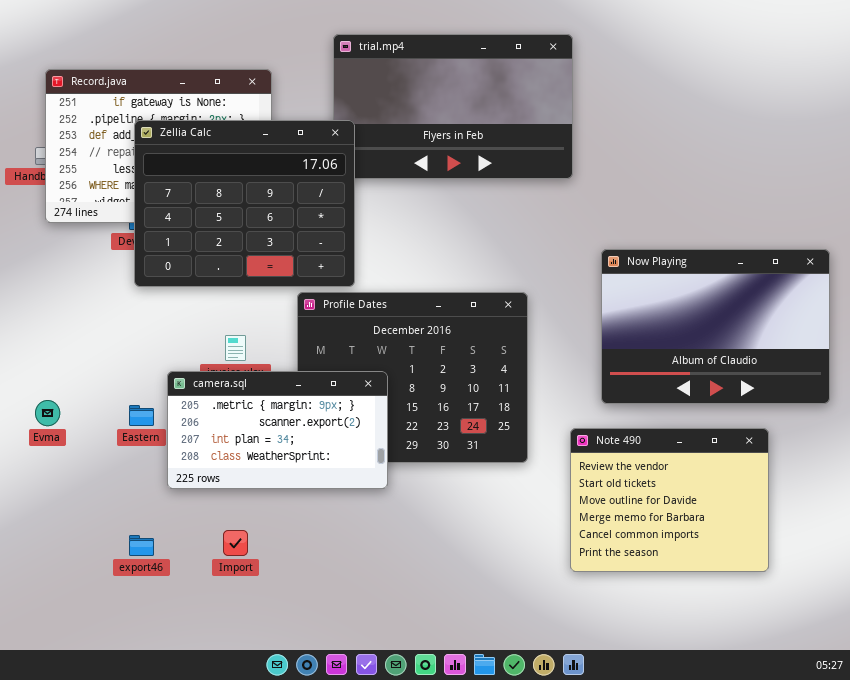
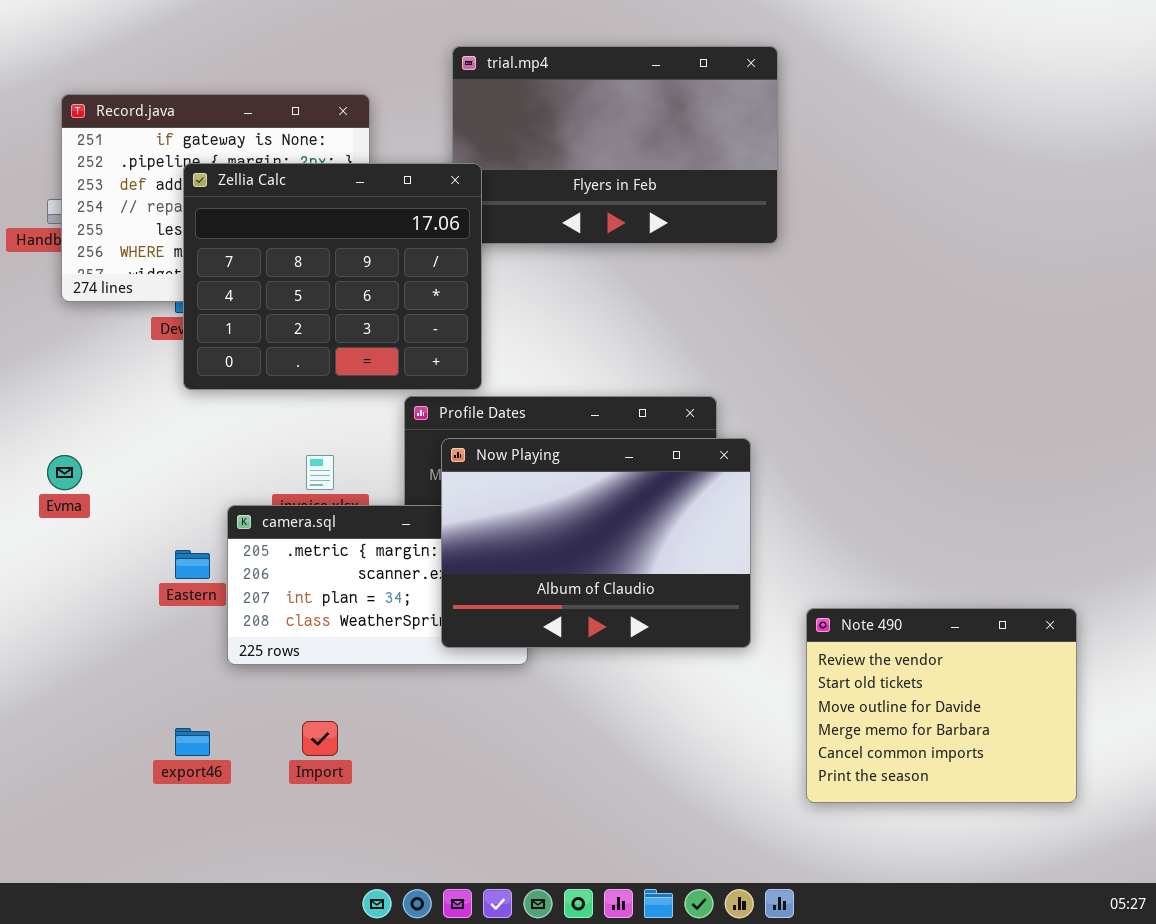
Now Playing: [601,249,830,404] -> [441,438,751,648], moved
Evma: [35,400,60,426] -> [47,455,82,490], moved
Note 490: [570,428,769,572] -> [806,608,1077,803], moved

